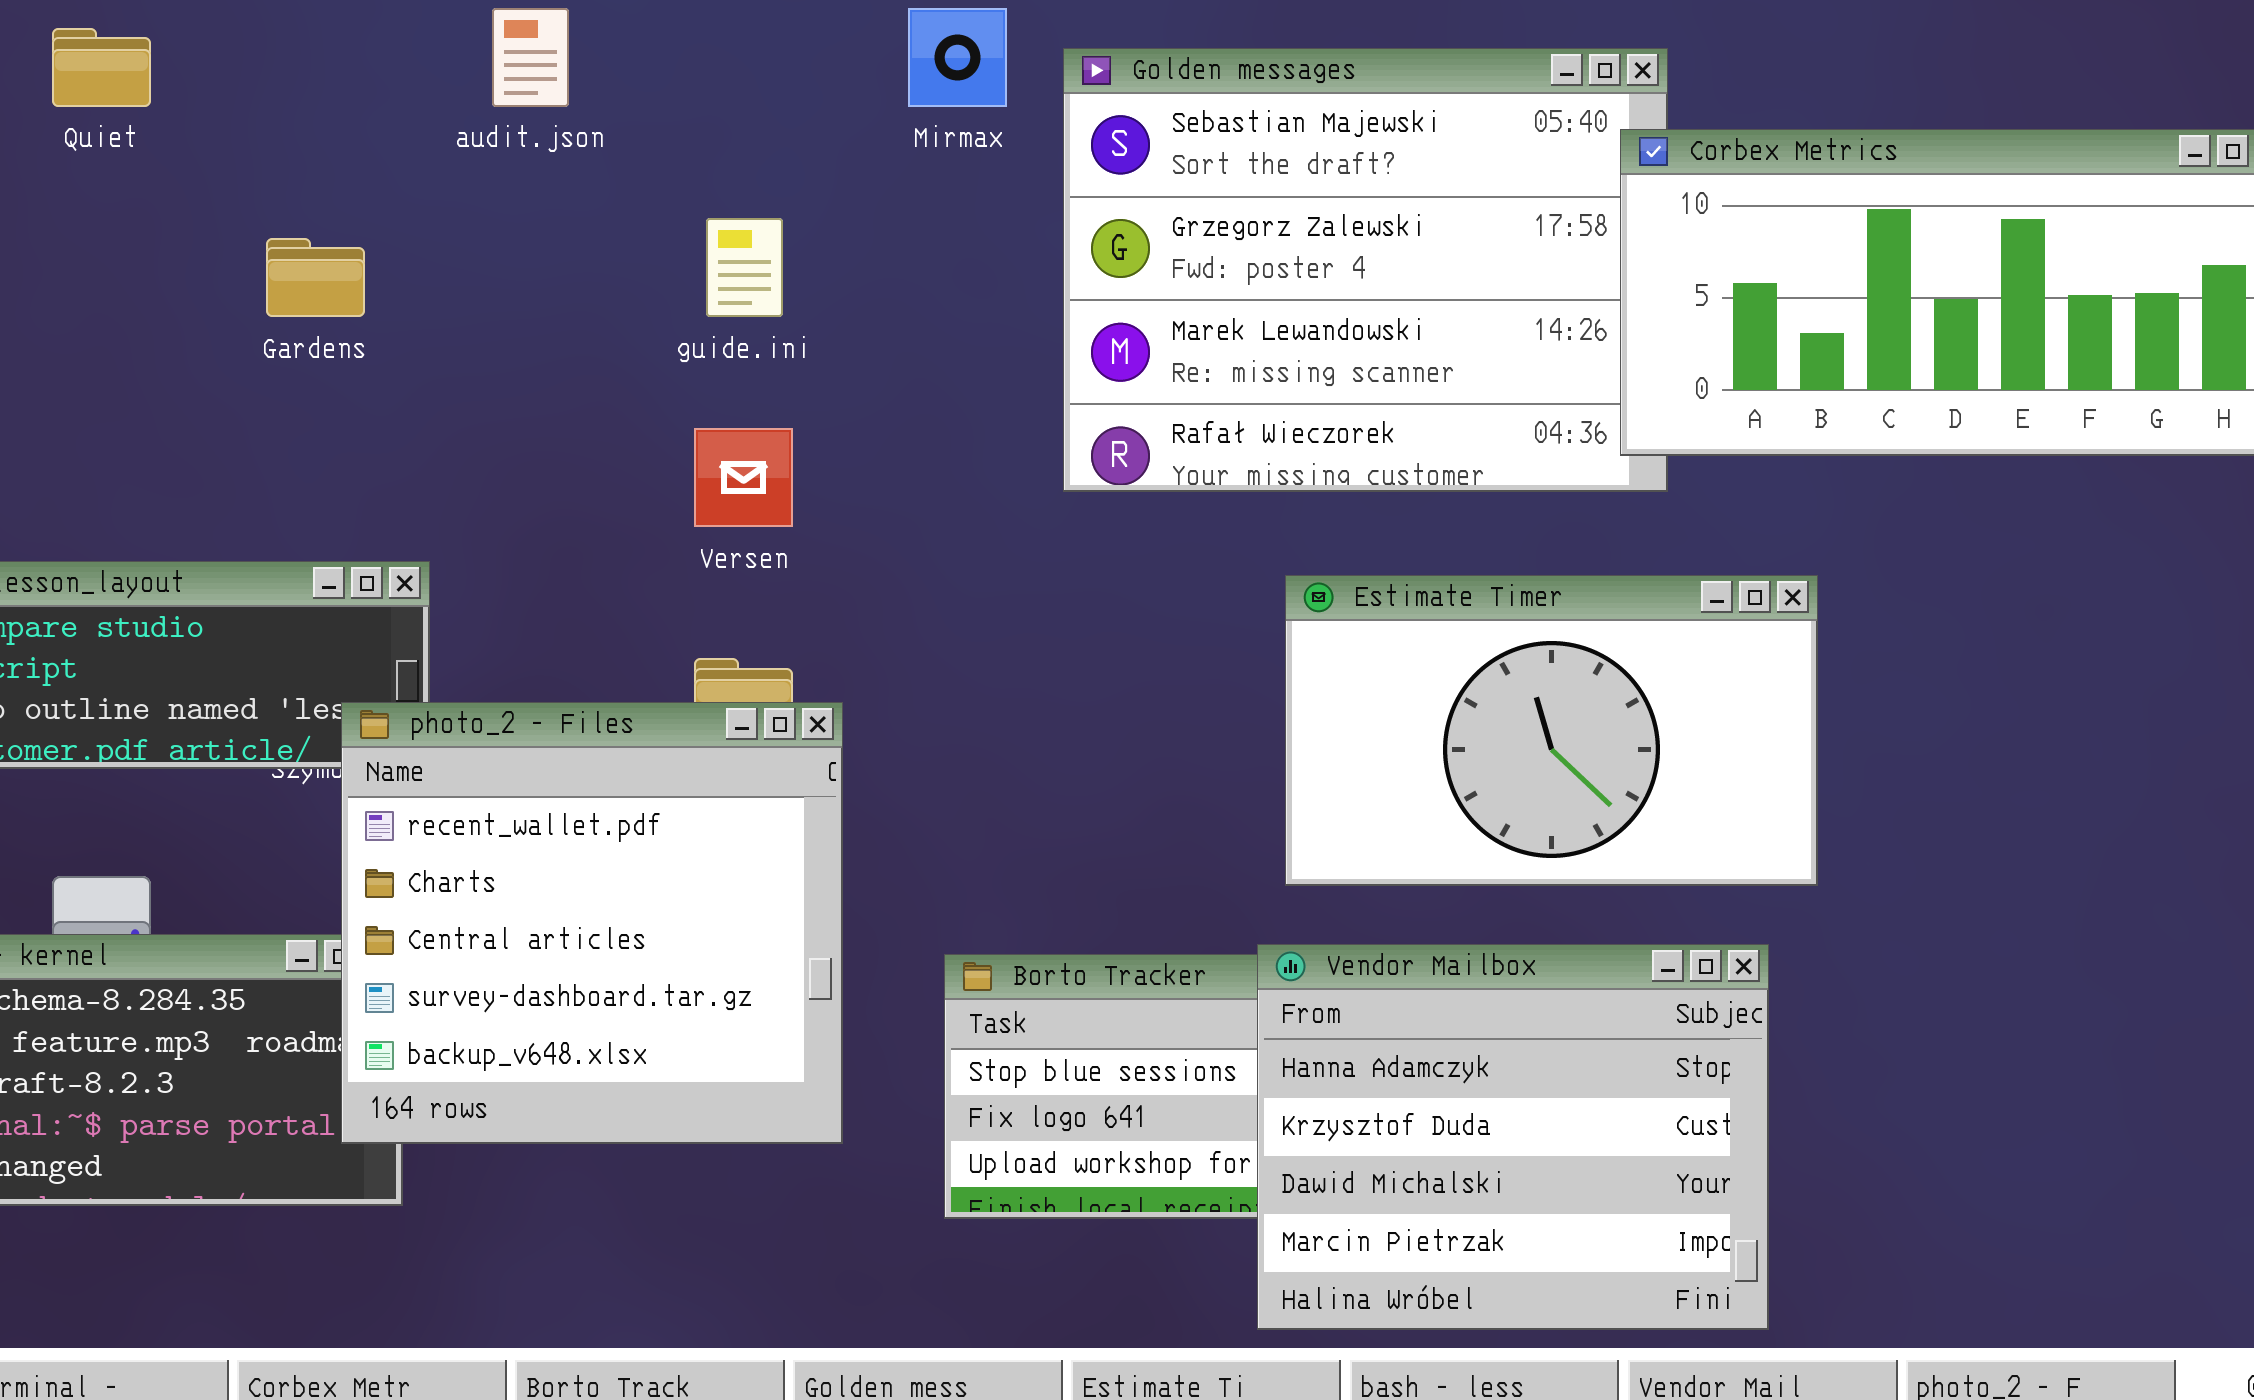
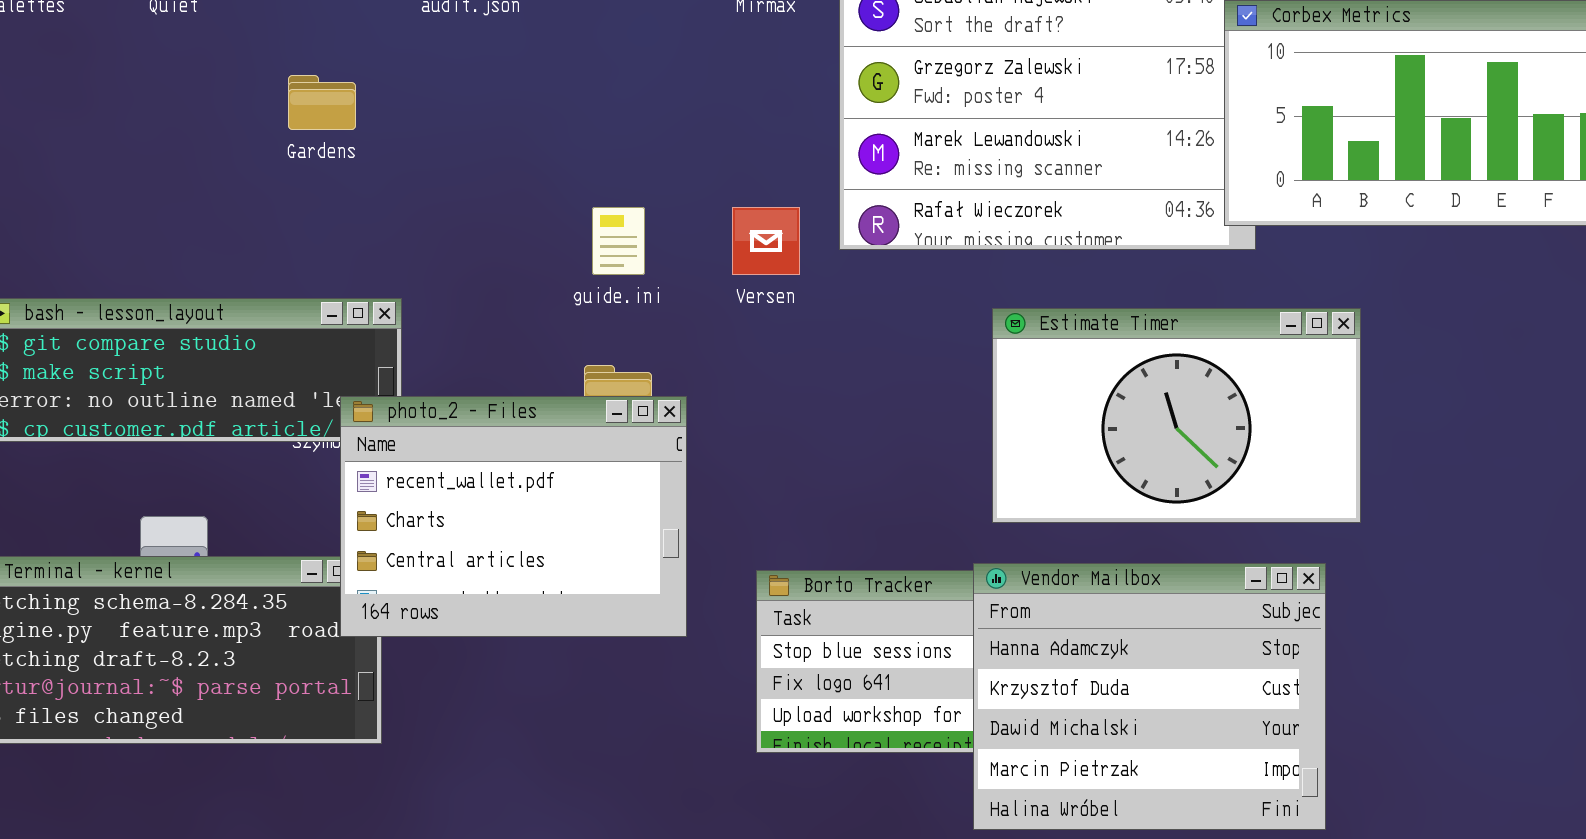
guide.ini: [706,218,783,317] -> [592,207,645,275], moved
Versen: [694,428,793,527] -> [732,207,800,275], moved
photo_2 - Files: [341,702,843,1144] -> [340,396,687,637], resized

